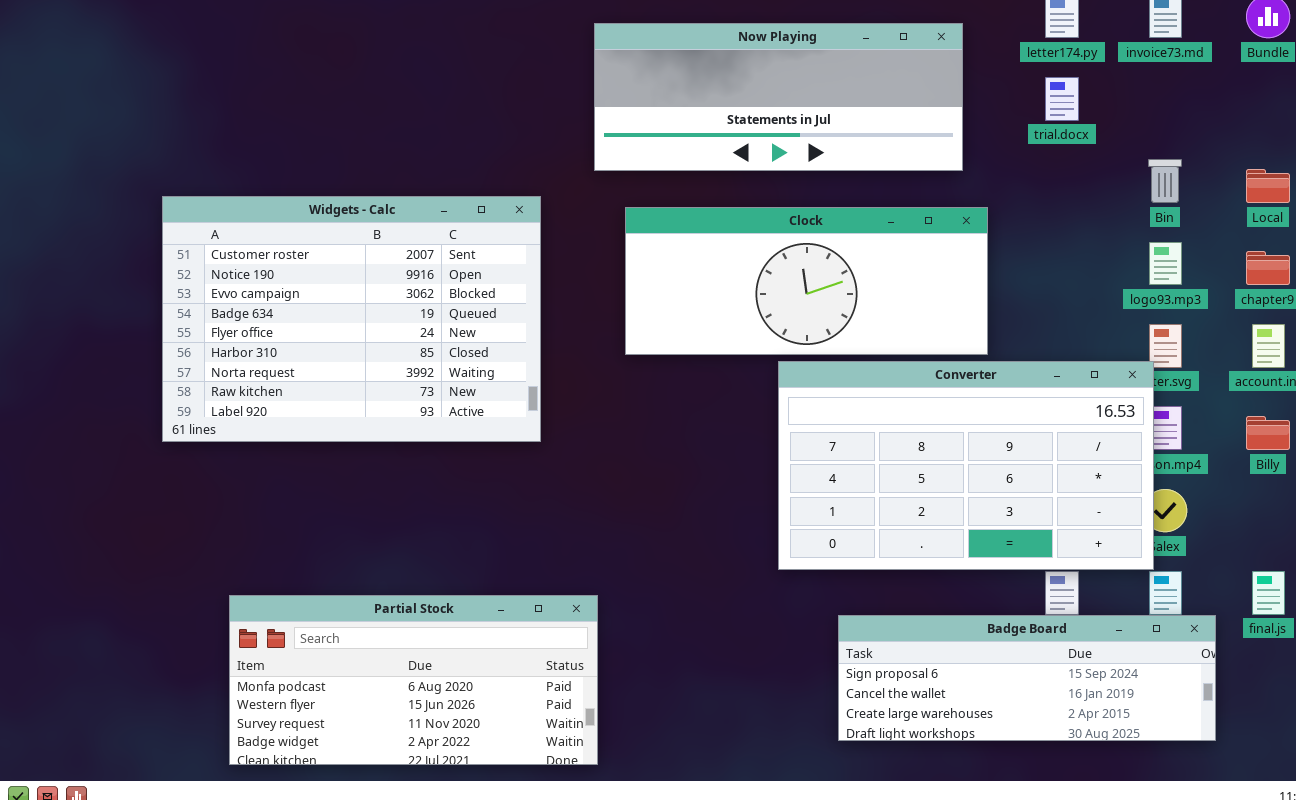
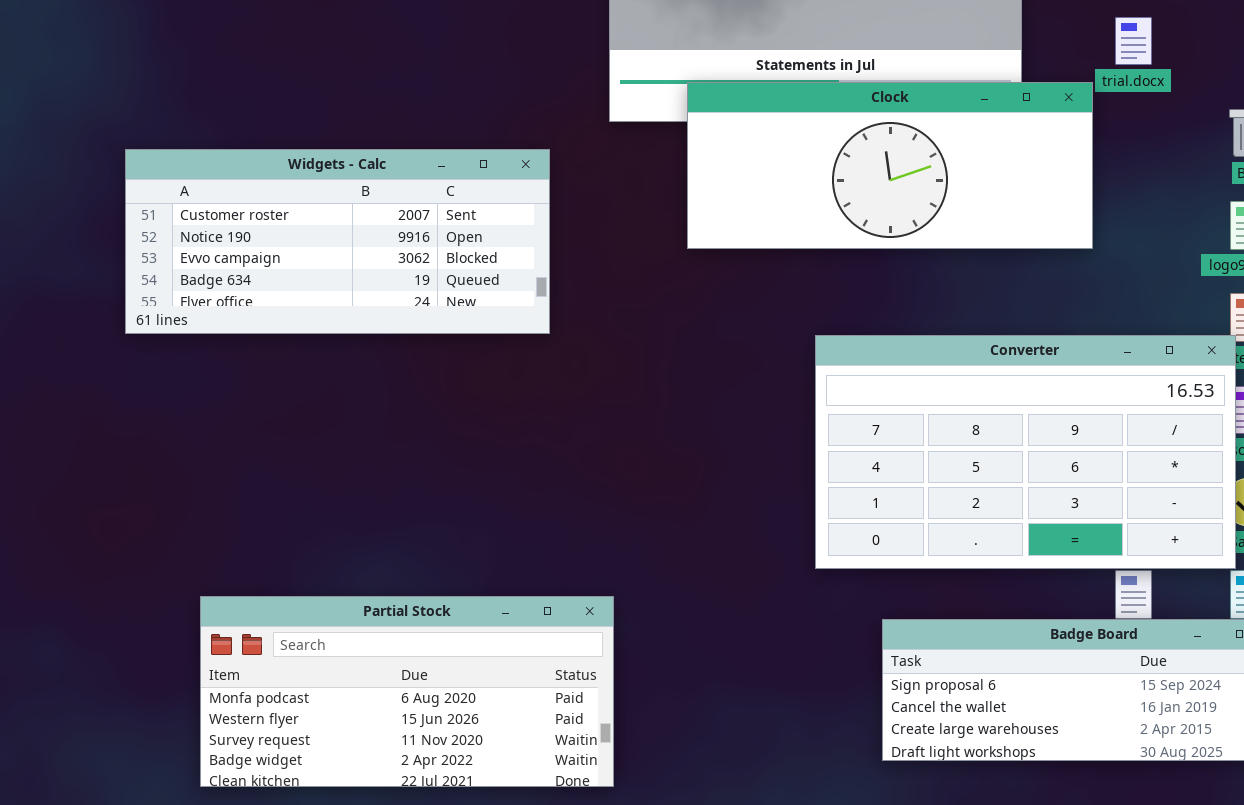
Widgets - Calc: [162,196,541,442] -> [125,149,550,334], resized
Clock: [625,207,988,355] -> [687,82,1093,249], moved

